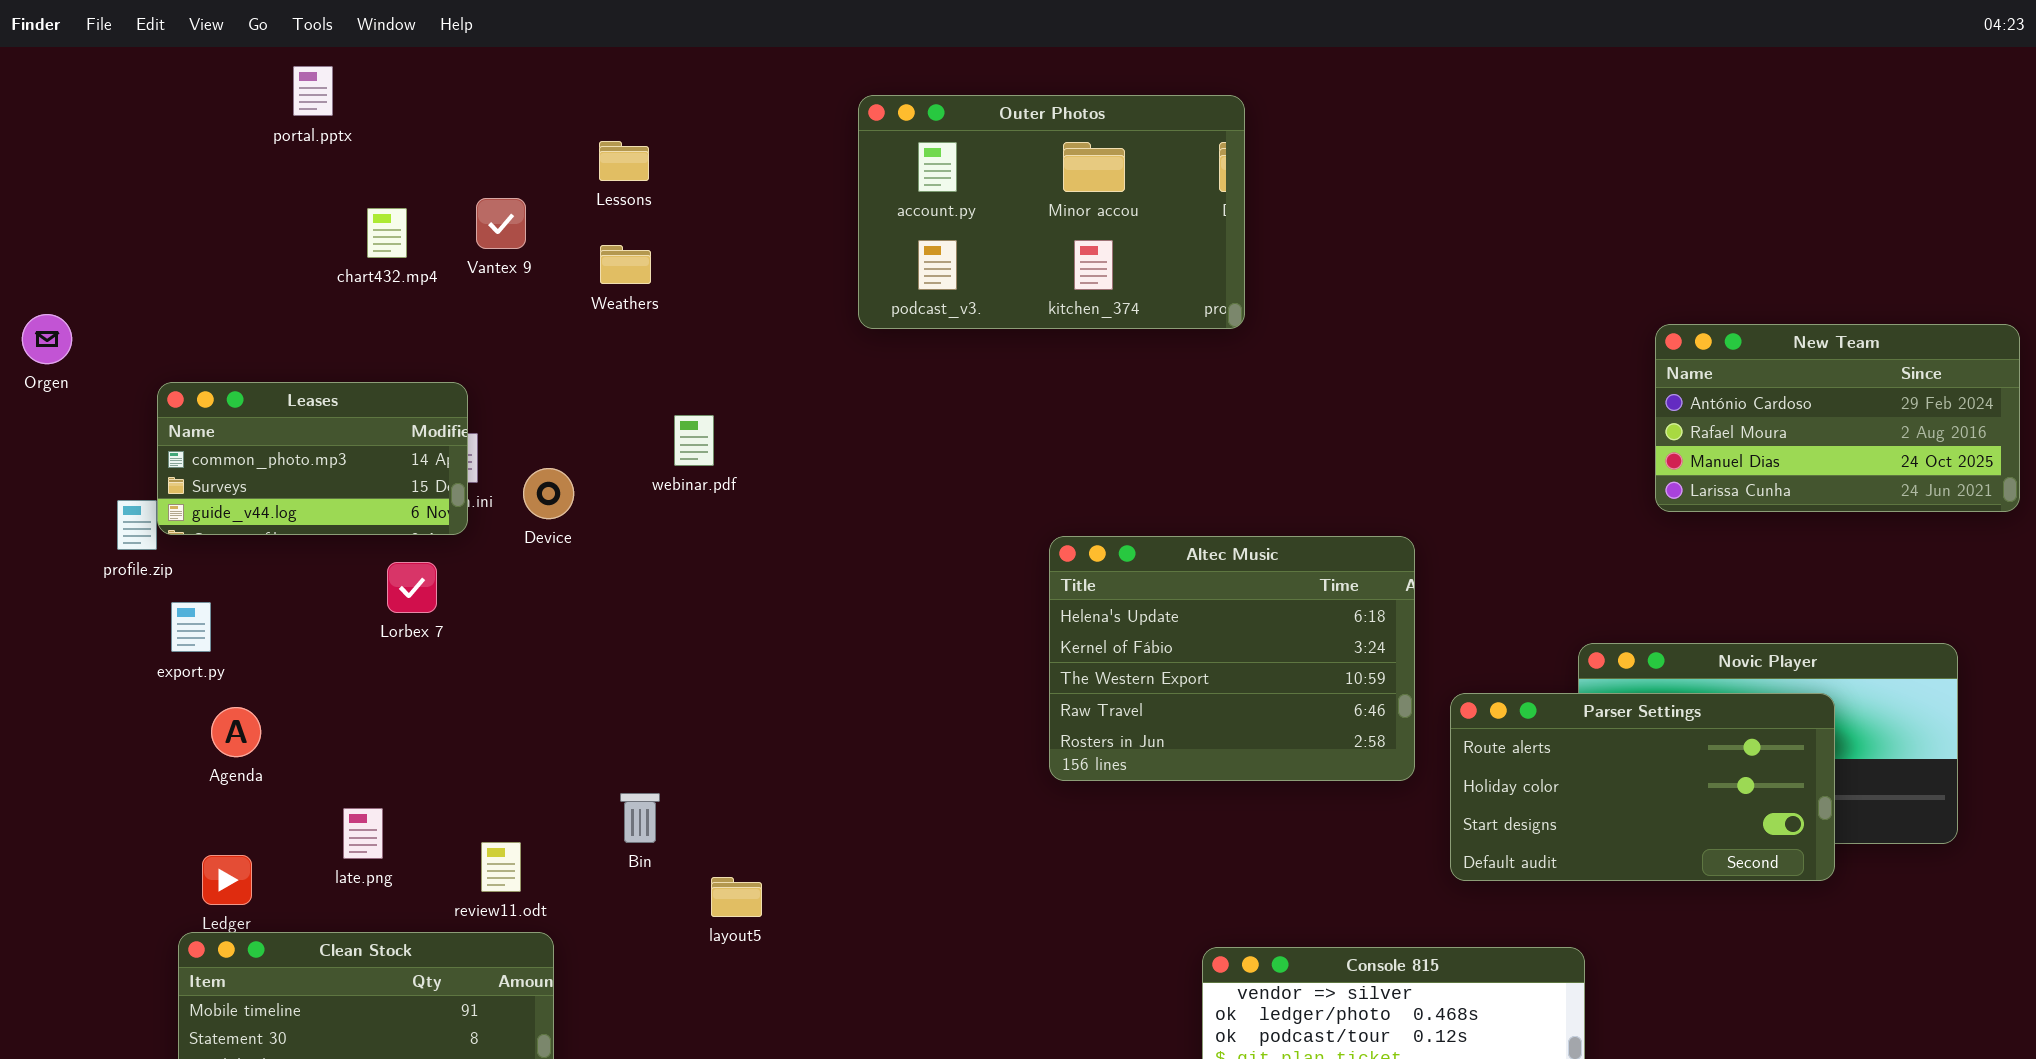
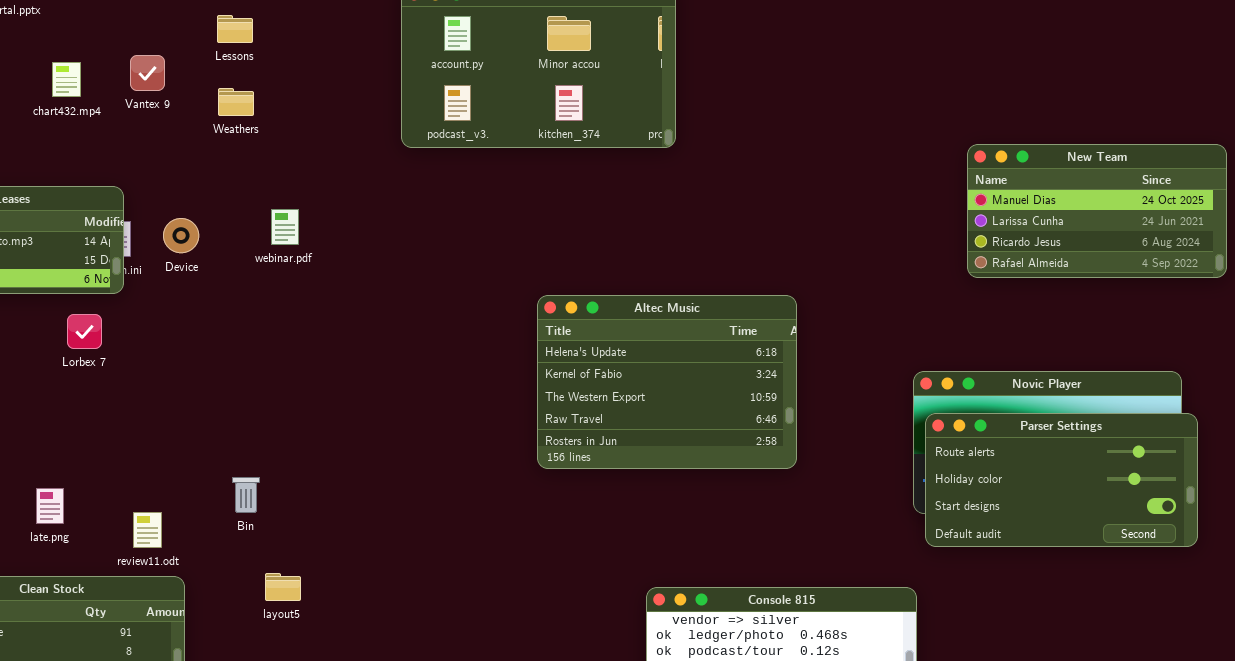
New Team: [1655,324,2020,512] -> [967,144,1227,278], scrolled down 2 rows
Device: [523,468,574,519] -> [163,218,199,253], moved
Parser Settings: [1450,693,1835,881] -> [925,413,1198,547], moved
layout5: [711,877,762,917] -> [265,573,301,601], moved

